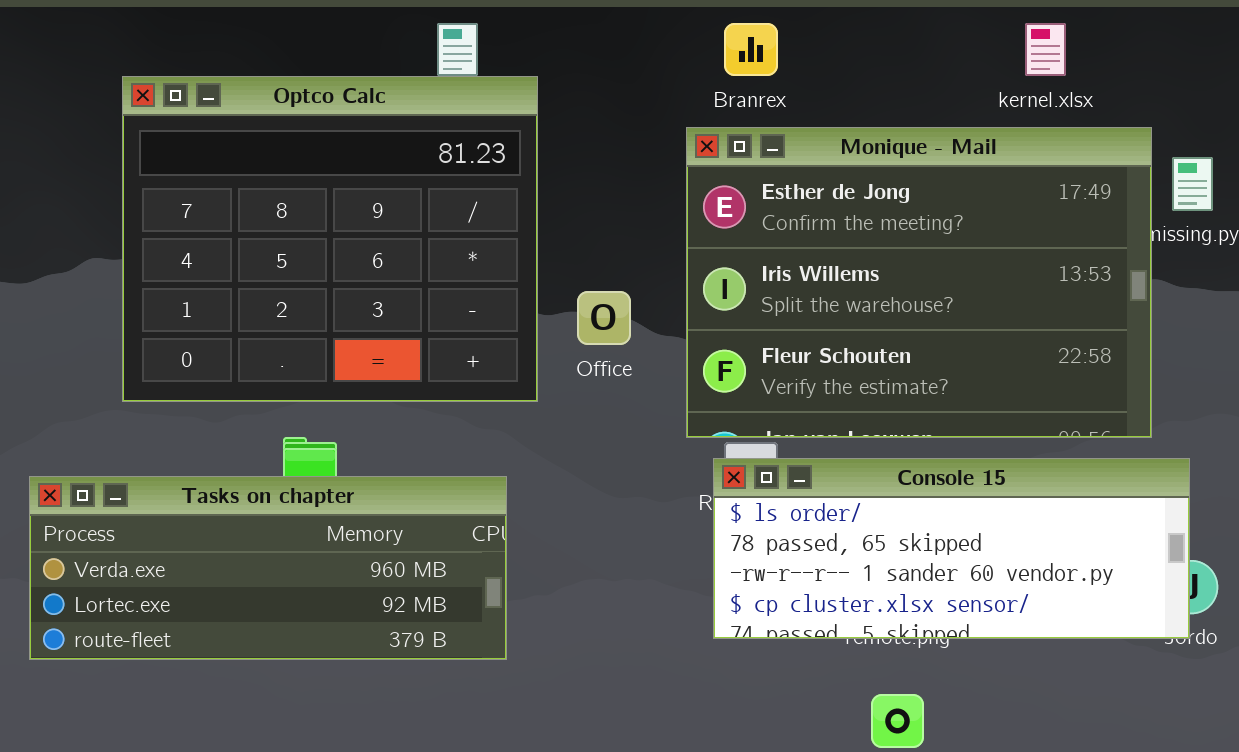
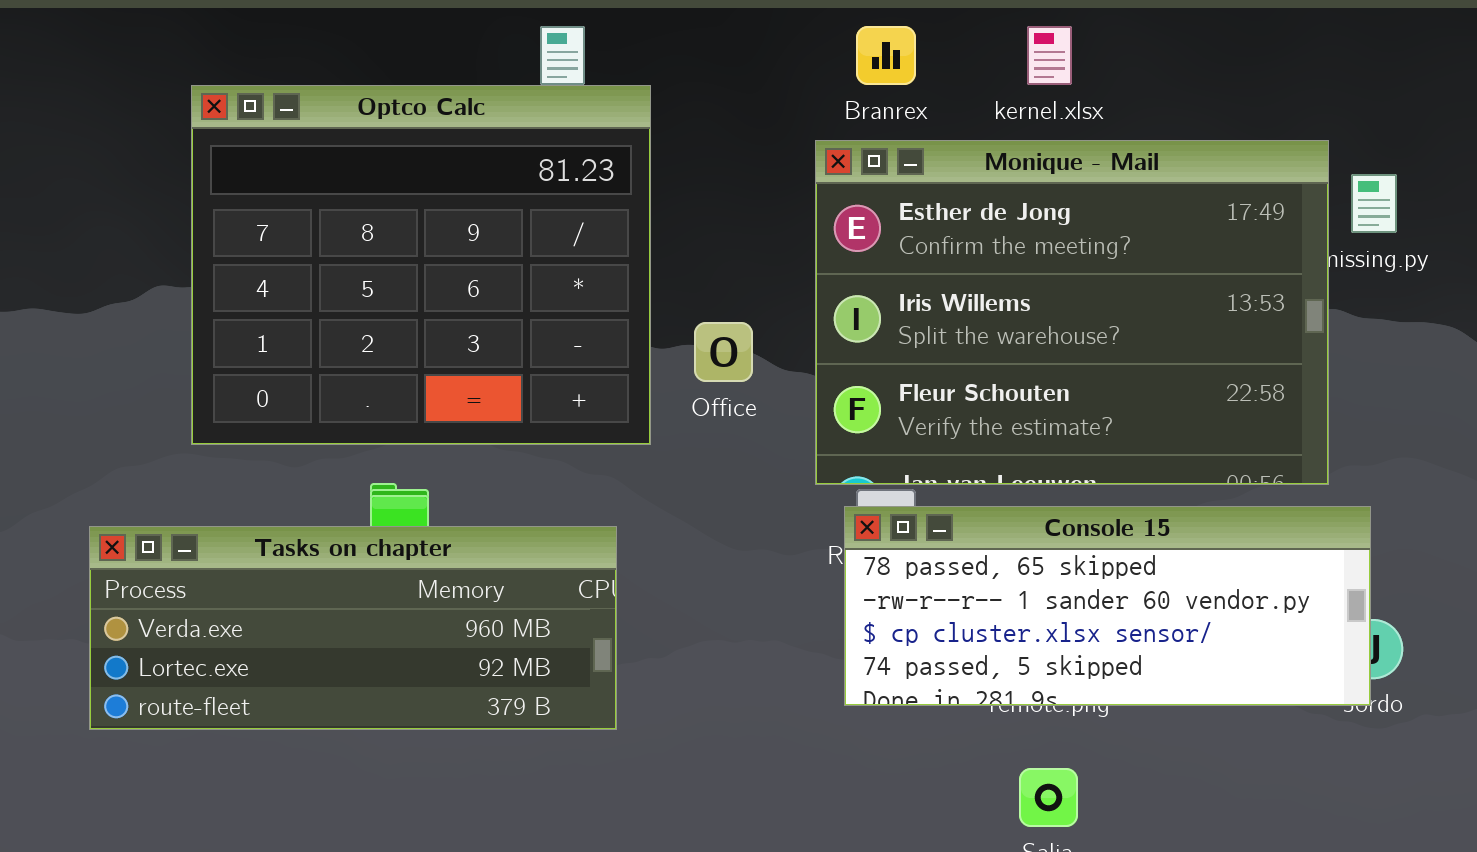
kernel.xlsx: [1025,23,1066,76] -> [1027,26,1072,85], moved
Console 15: [713,458,1190,639] -> [844,506,1371,706], scrolled down 1 row

